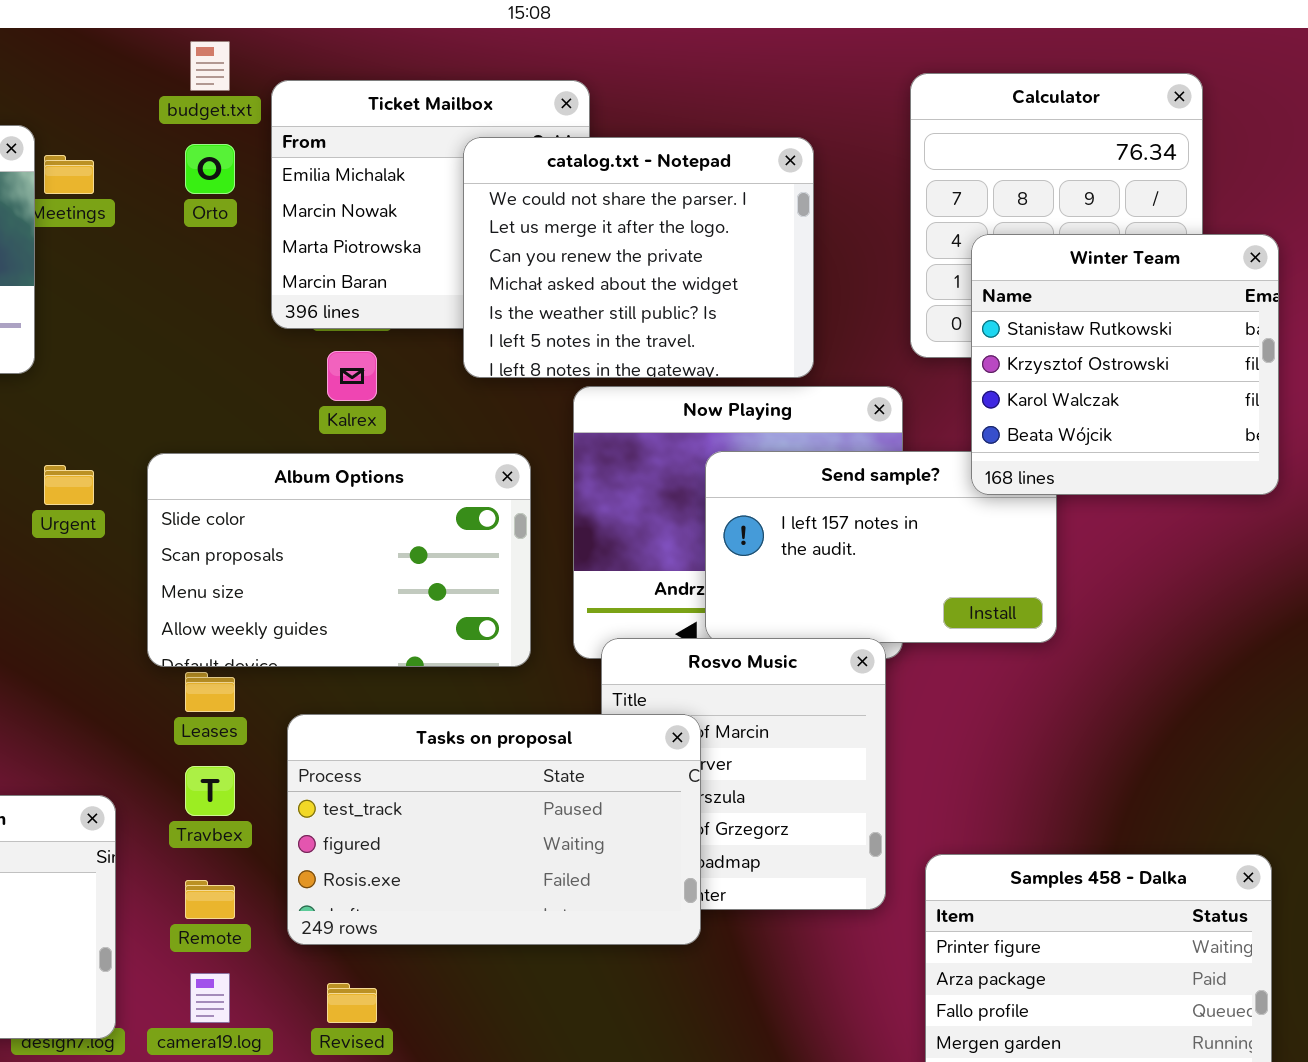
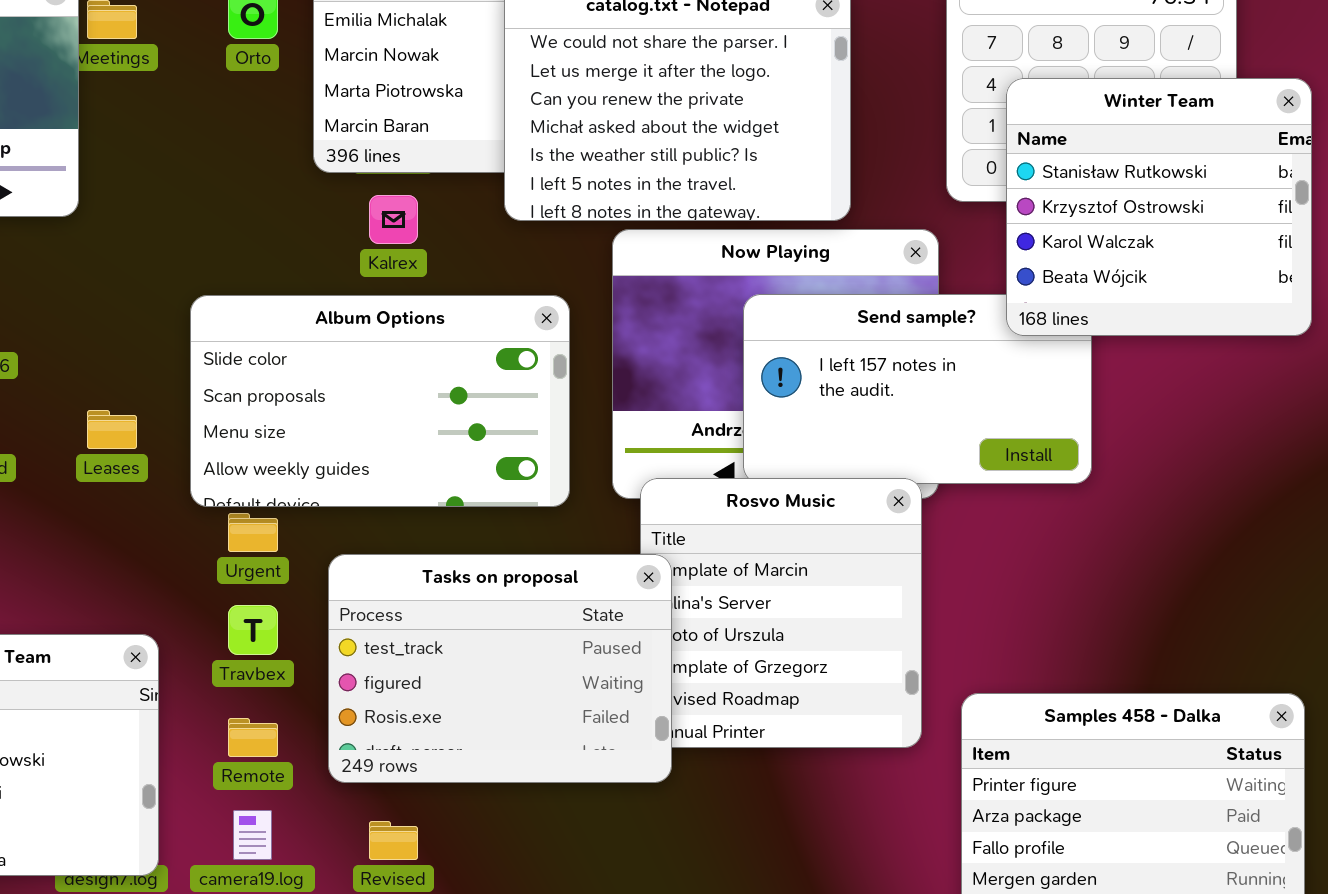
Urgent: [44,465,94,505] -> [228,513,278,552], moved
Leases: [185,672,235,712] -> [87,410,137,449], moved
Tasks on proposal: [287,714,701,945] -> [328,554,672,783], resized

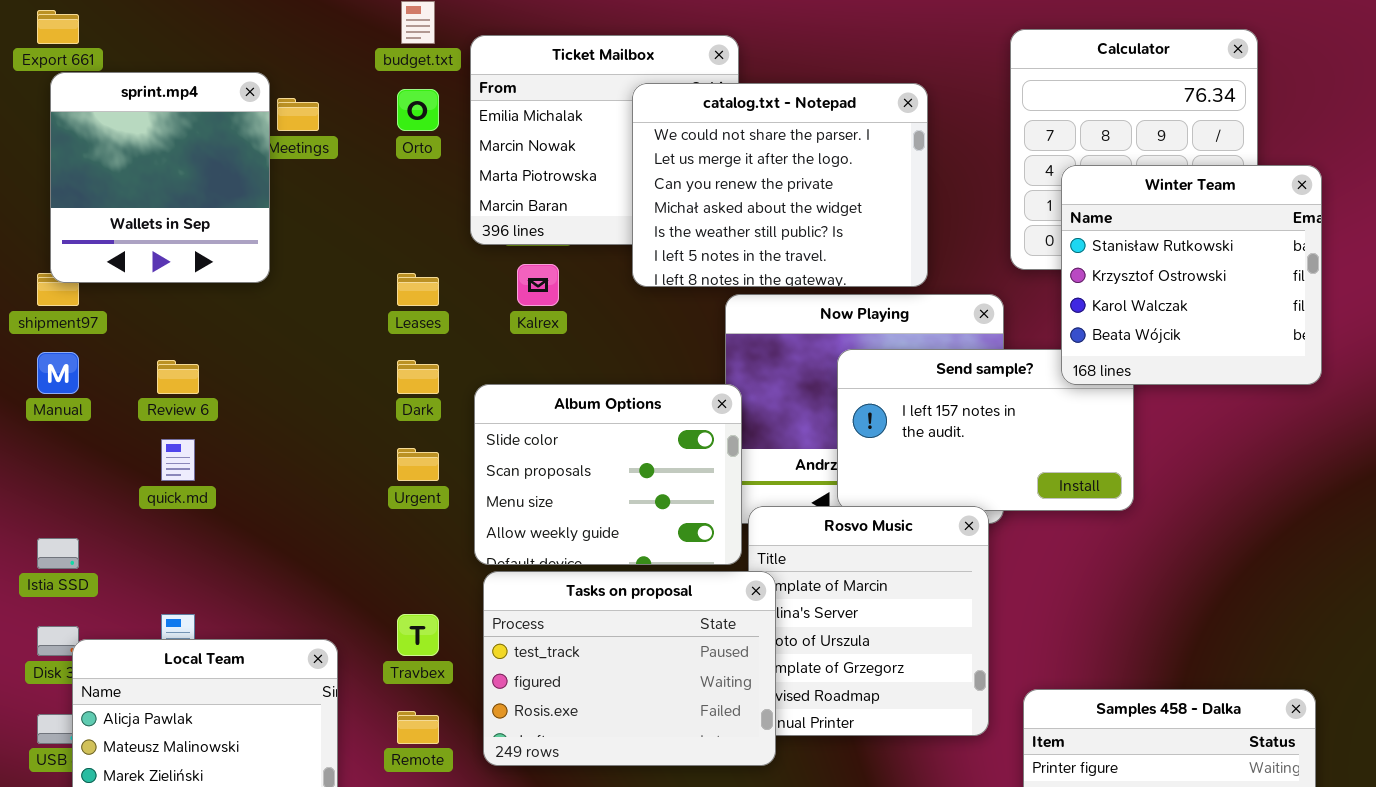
Album Options: [190,295,570,507] -> [474,384,742,565], moved, resized
Leases: [87,410,137,449] -> [397,273,439,306], moved
Urgent: [228,513,278,552] -> [397,448,439,481], moved

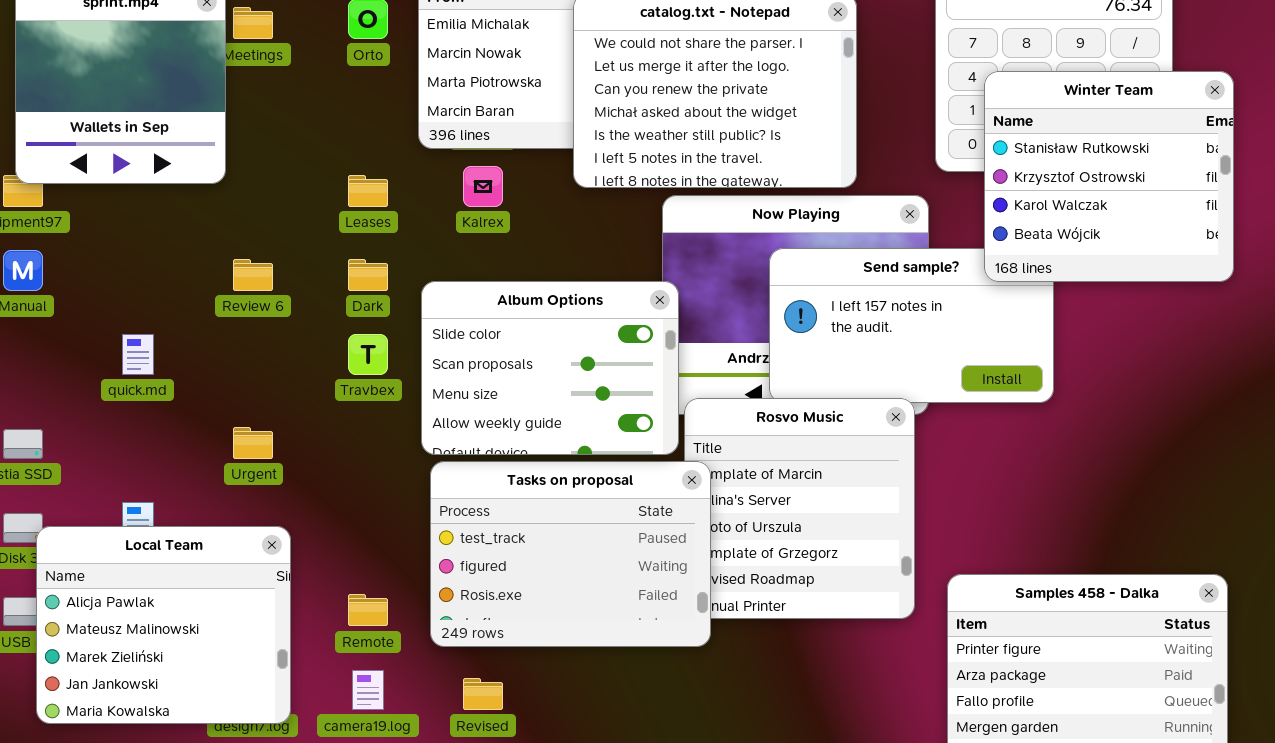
Review 6: [157,360,199,394] -> [233,259,273,291], moved
Urgent: [397,448,439,481] -> [233,427,273,459], moved
Travbex: [397,614,439,656] -> [348,334,388,375], moved

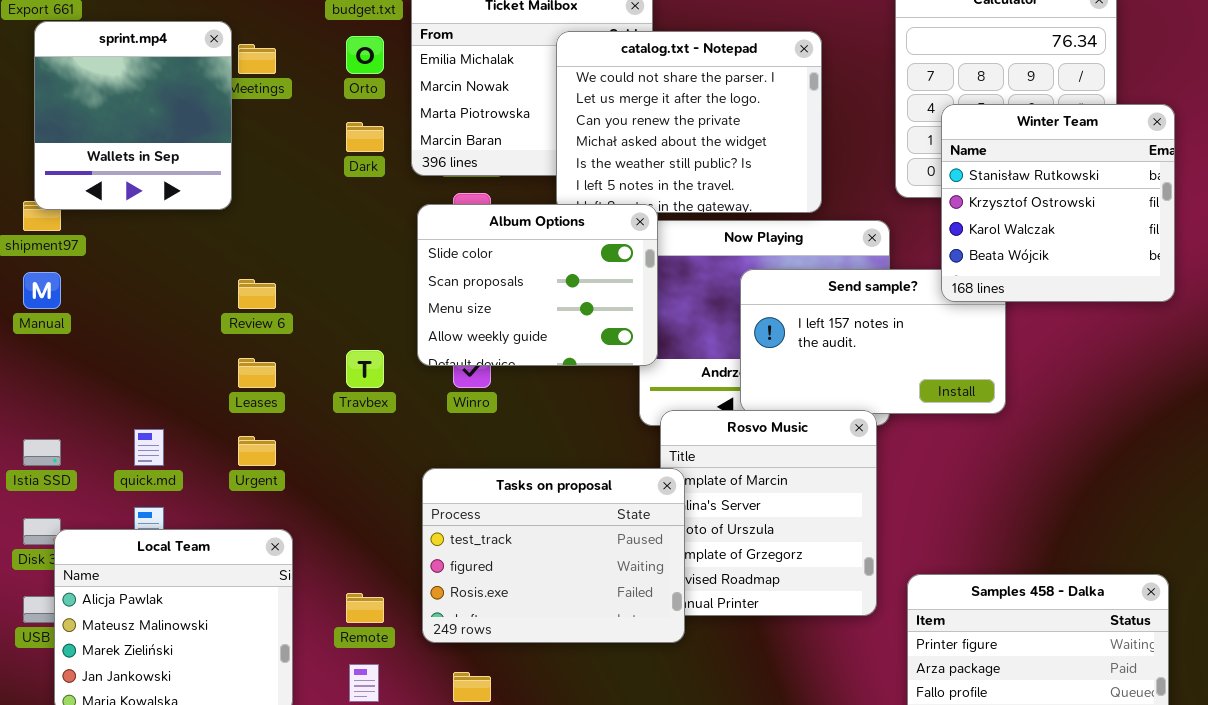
Leases: [348,175,388,207] -> [238,358,276,388], moved
Dark: [348,259,388,291] -> [346,122,384,152], moved
Album Options: [421,281,679,455] -> [417,204,658,366], moved
quick.md: [122,334,154,375] -> [134,429,164,466], moved

